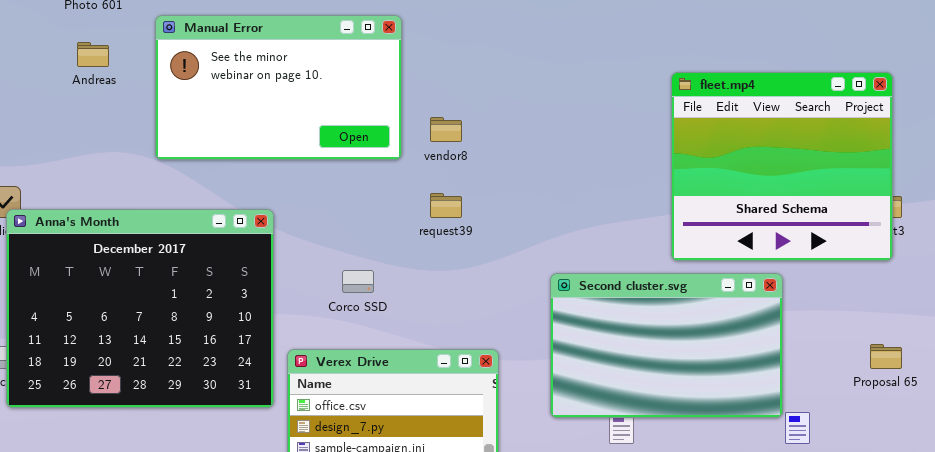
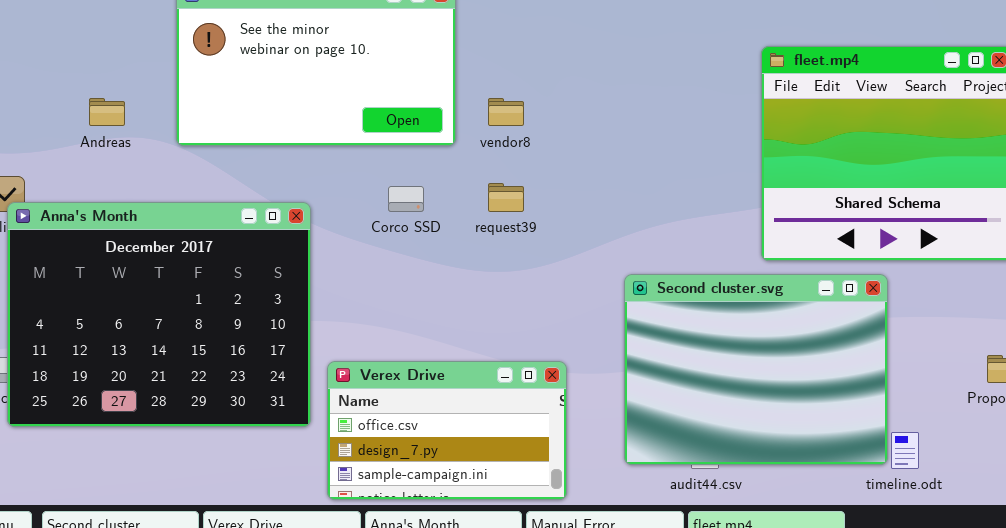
Andreas: [77,42,109,67] -> [89,98,125,126], moved
Corco SSD: [342,270,374,293] -> [388,186,424,212], moved
Second cluster.svg: [550,273,783,418] -> [624,274,888,465], resized

